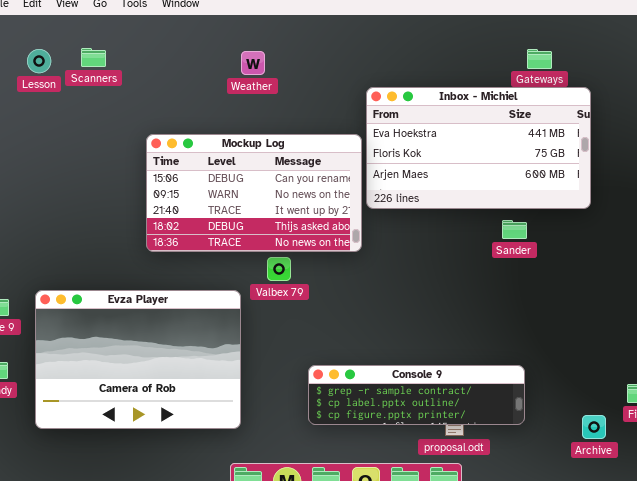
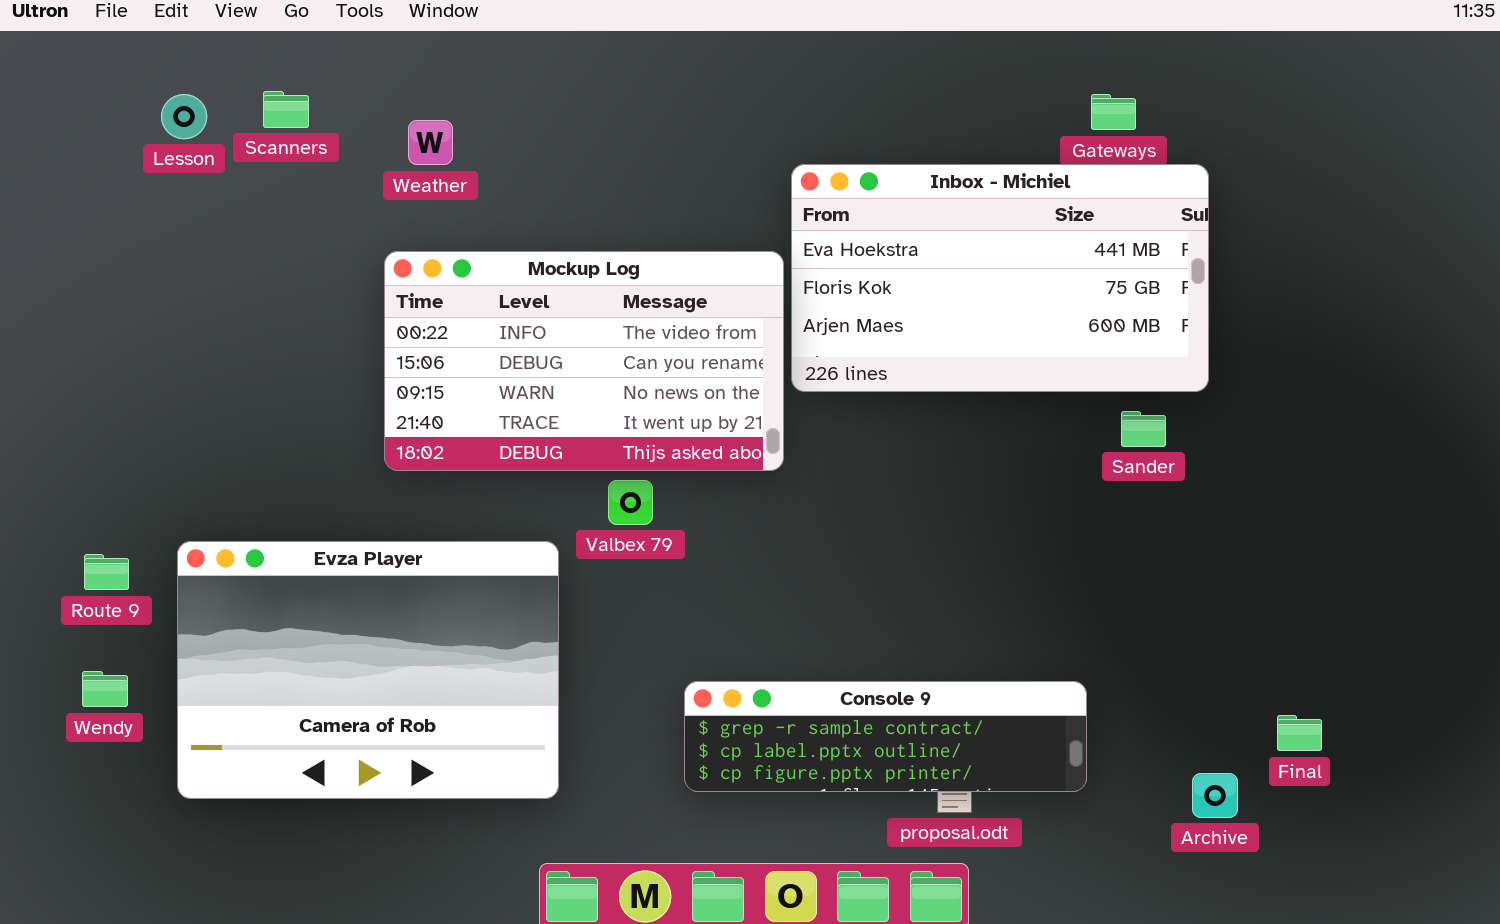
Weather: [241,51,265,75] -> [408,120,453,165], moved
Mockup Log: [146,134,362,252] -> [384,251,784,471], scrolled up 1 row
Sander: [502,220,527,239] -> [1121,411,1166,447], moved

